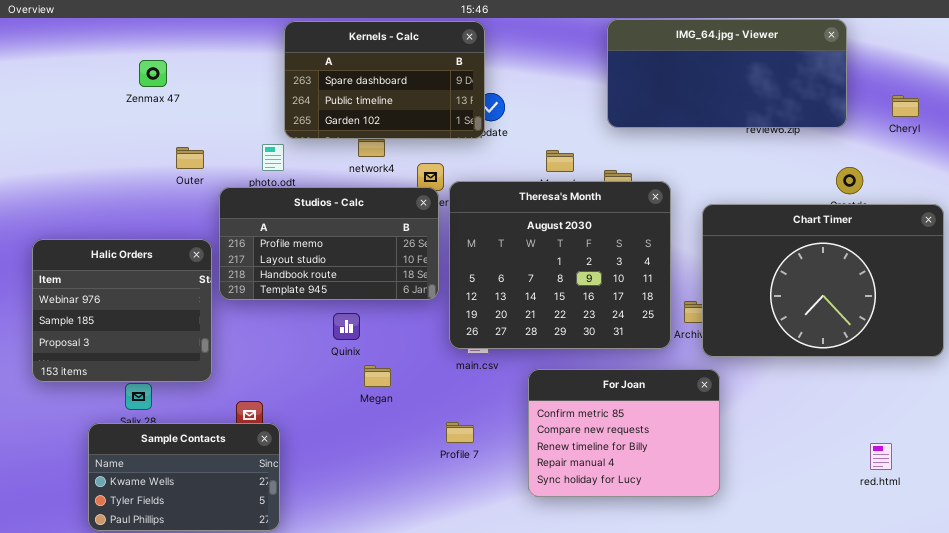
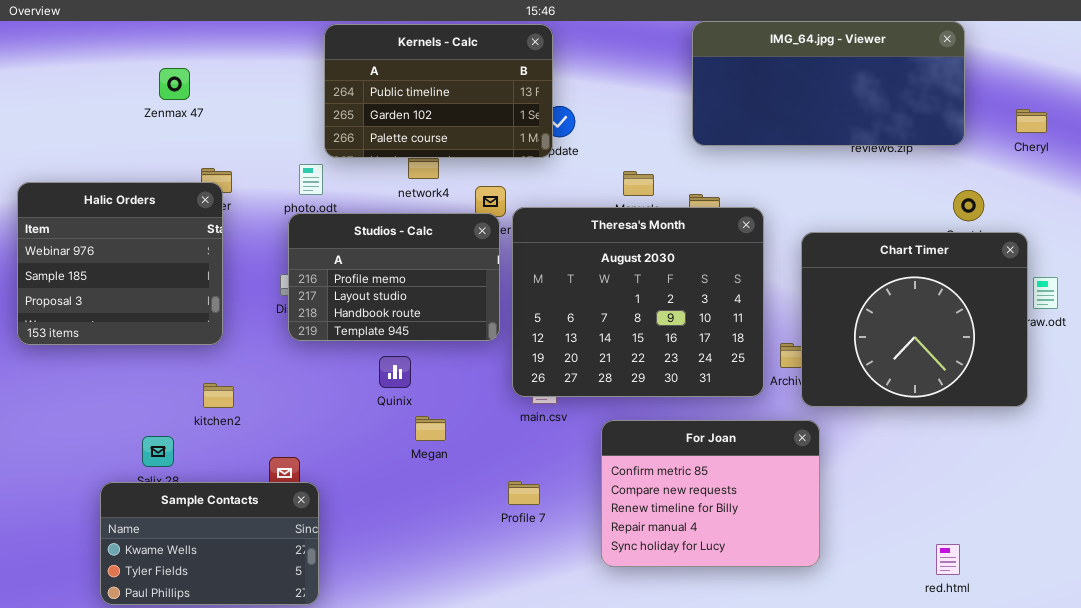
Kernels - Calc: [284,21,485,139] -> [324,24,553,158], scrolled down 1 row
Studios - Calc: [219,187,439,300] -> [288,213,500,341], resized
Chart Timer: [702,204,944,357] -> [801,232,1028,407], resized
Halic Orders: [32,239,212,382] -> [17,182,223,345], moved
red.html: [870,443,892,470] -> [936,544,960,575], moved

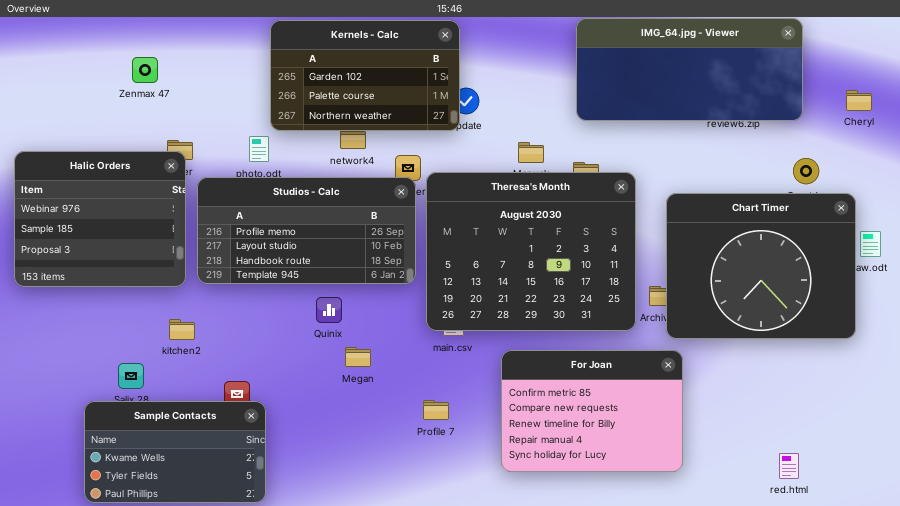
Kernels - Calc: [324,24,553,158] -> [270,20,460,131], scrolled down 1 row
Studios - Calc: [288,213,500,341] -> [197,177,416,284], resized

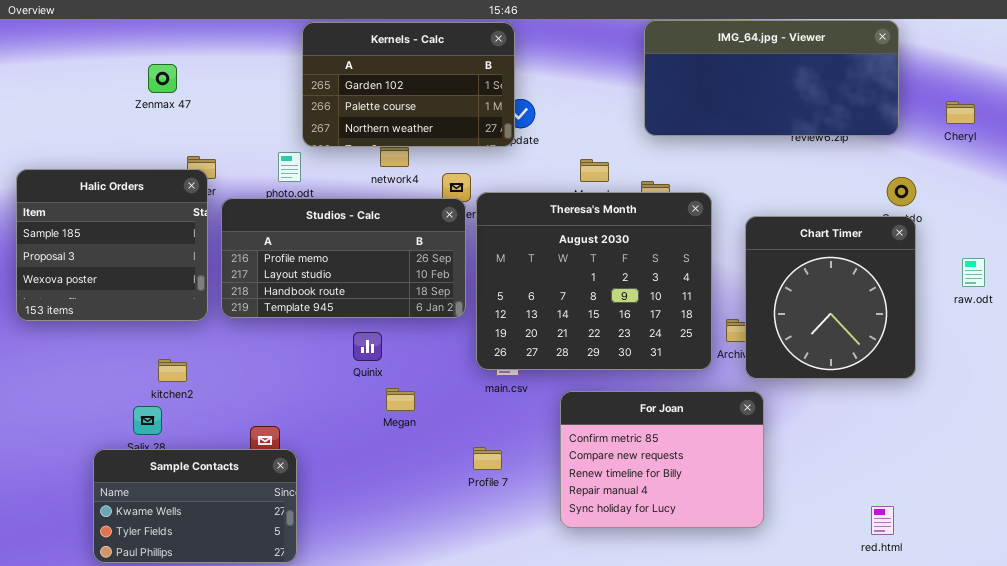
Halic Orders: [14,151,186,287] -> [16,169,208,321], scrolled down 1 row
Chart Timer: [666,193,856,339] -> [745,216,916,379], resized
kitchen2: [169,319,195,340] -> [158,359,187,382], moved

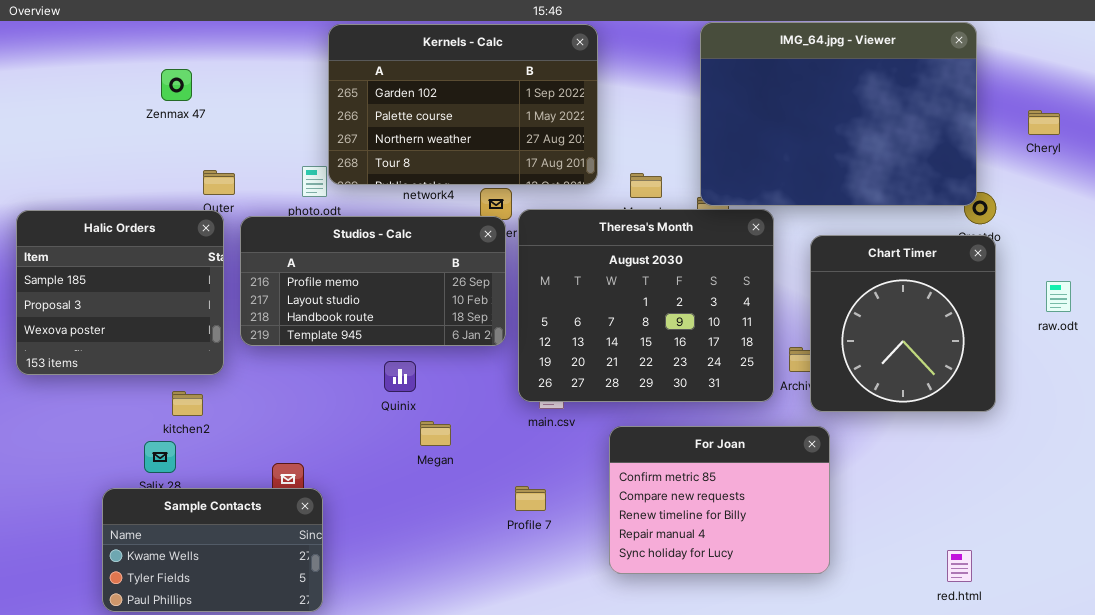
IMG_64.jpg - Viewer: [644,20,899,136] -> [700,22,977,206], resized
Kernels - Calc: [302,22,515,147] -> [328,24,598,185], resized
Halic Orders: [16,169,208,321] -> [16,210,224,375], moved

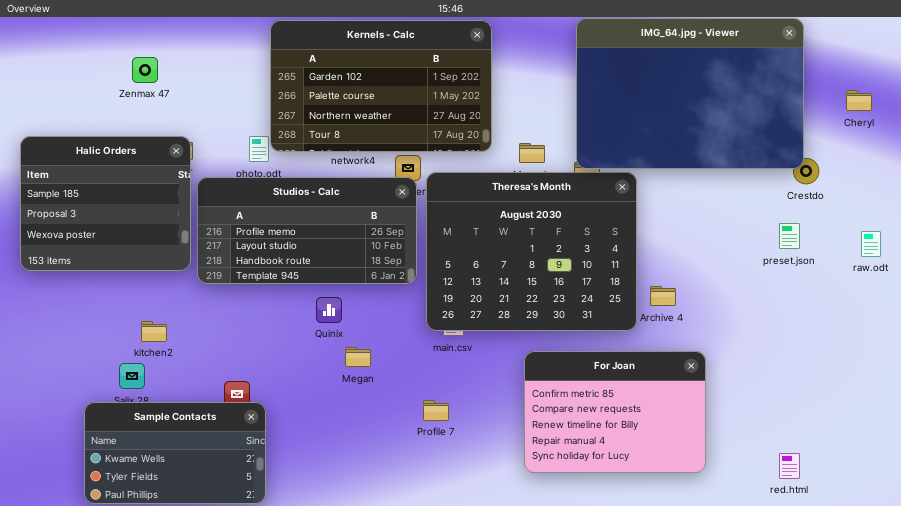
Halic Orders: [16,210,224,375] -> [20,136,191,271], moved
Chart Timer: [810,235,996,412] -> none, closed
For Joan: [609,426,830,574] -> [524,351,706,473], moved

